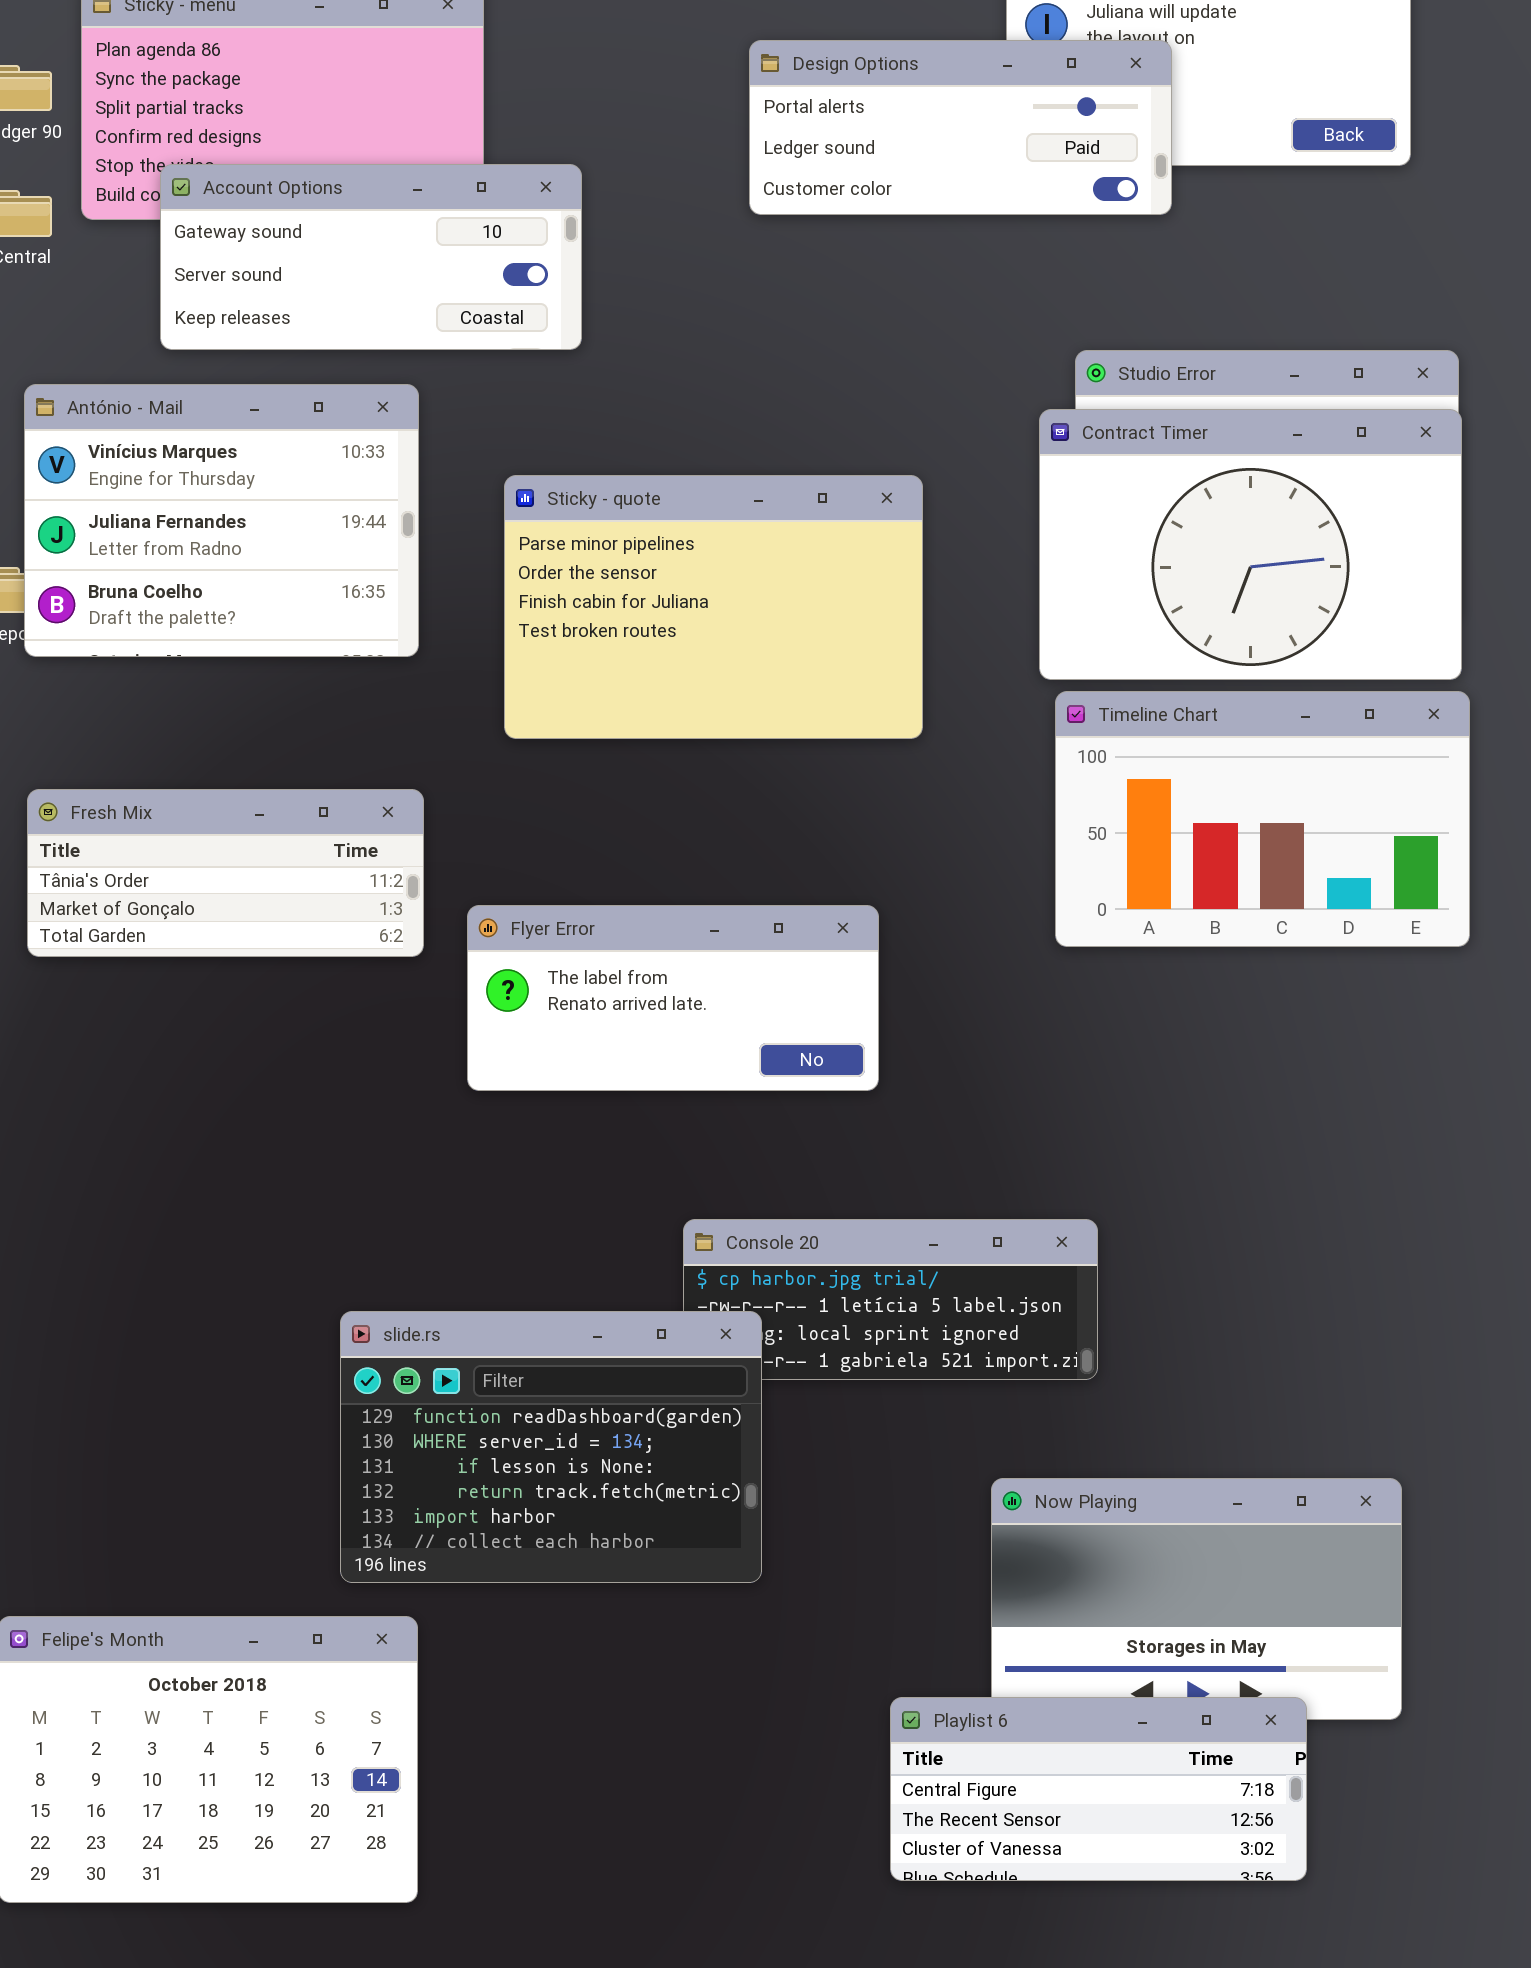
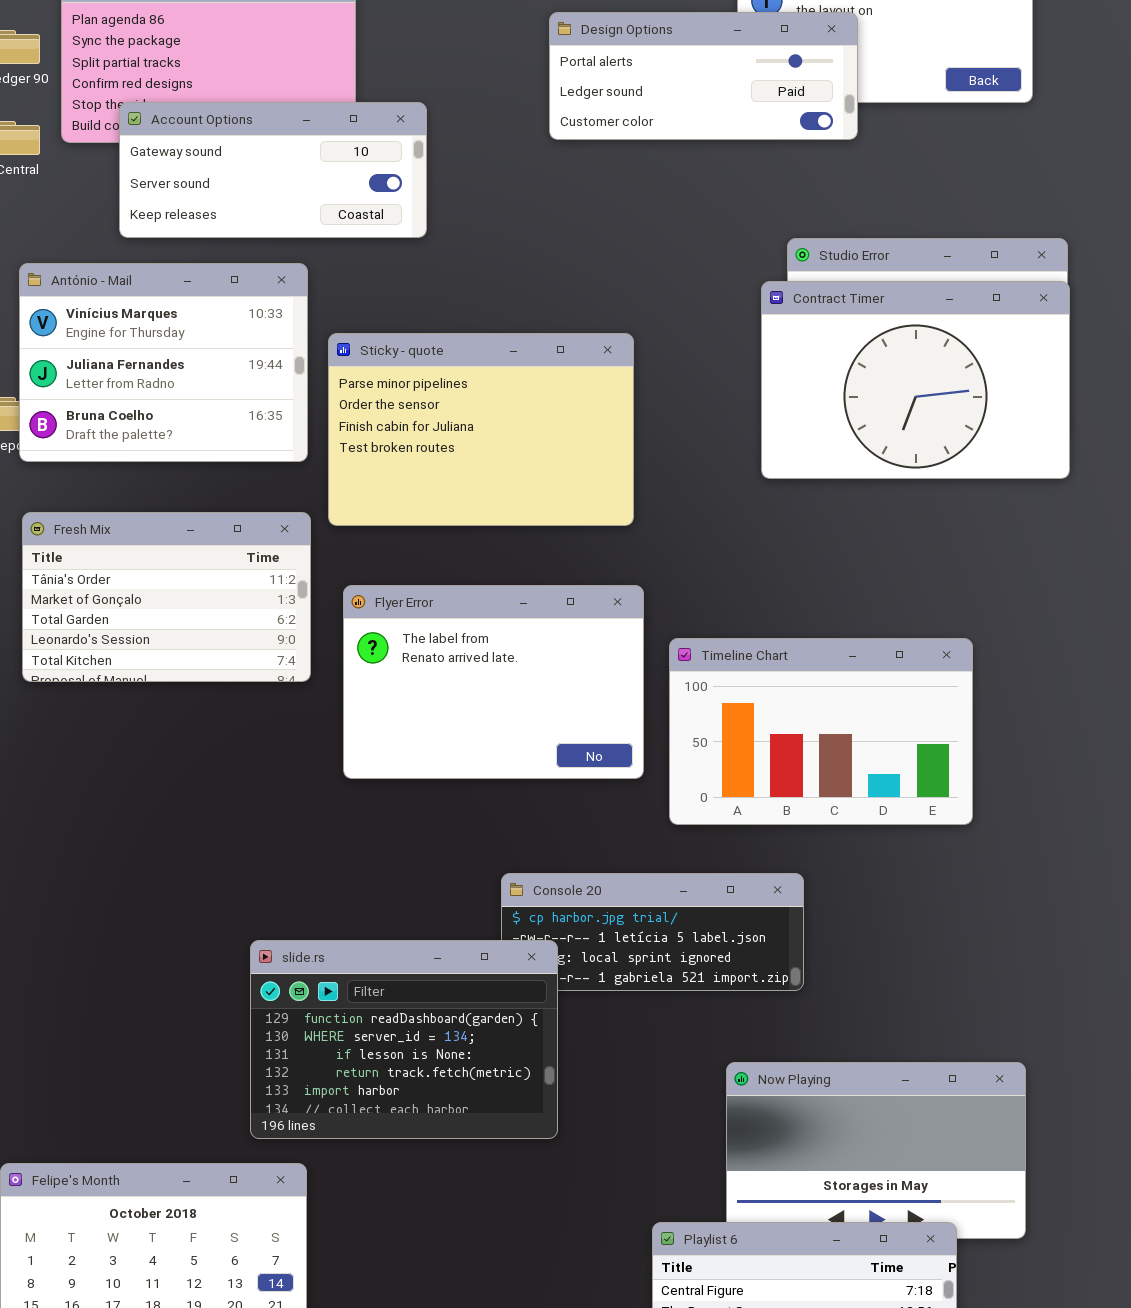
Sticky - quote: [504,475,923,739] -> [328,333,634,526], moved
Timeline Chart: [1055,691,1470,947] -> [669,638,973,825], moved
Fresh Mix: [27,789,424,957] -> [22,512,311,682], resized
Flyer Error: [467,905,879,1091] -> [343,585,644,779], resized

